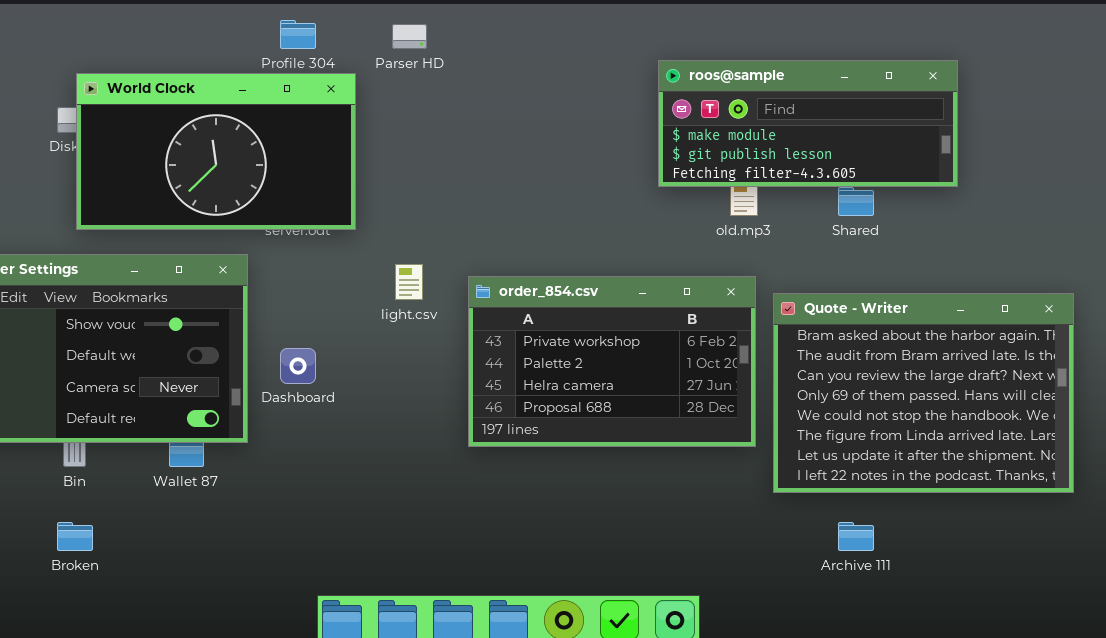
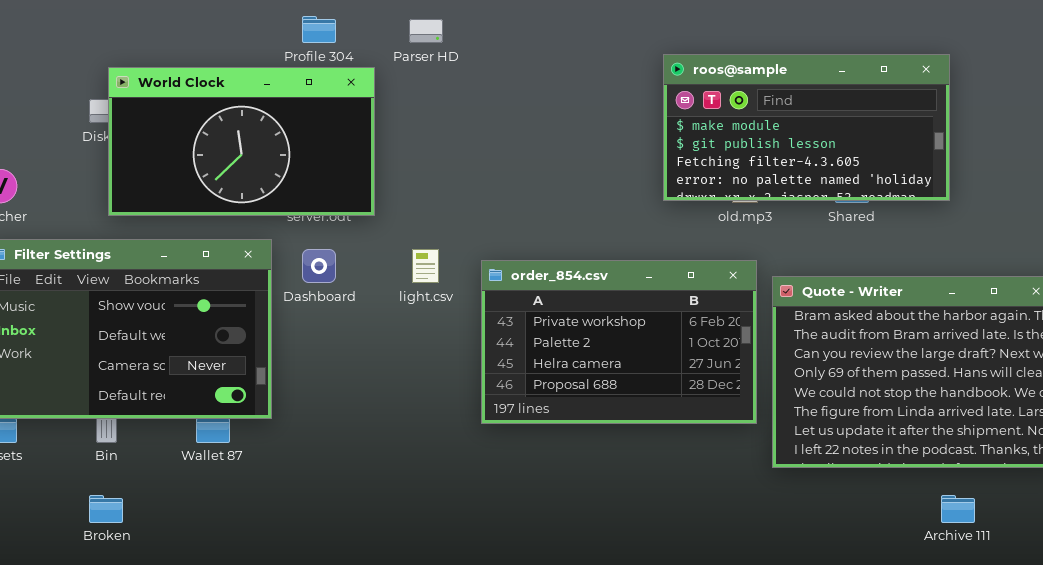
roos@sample: [658,60,958,187] -> [663,54,950,201], resized
Dashboard: [280,348,316,384] -> [302,249,336,283], moved
Archive 111: [838,522,874,551] -> [941,495,975,523], moved

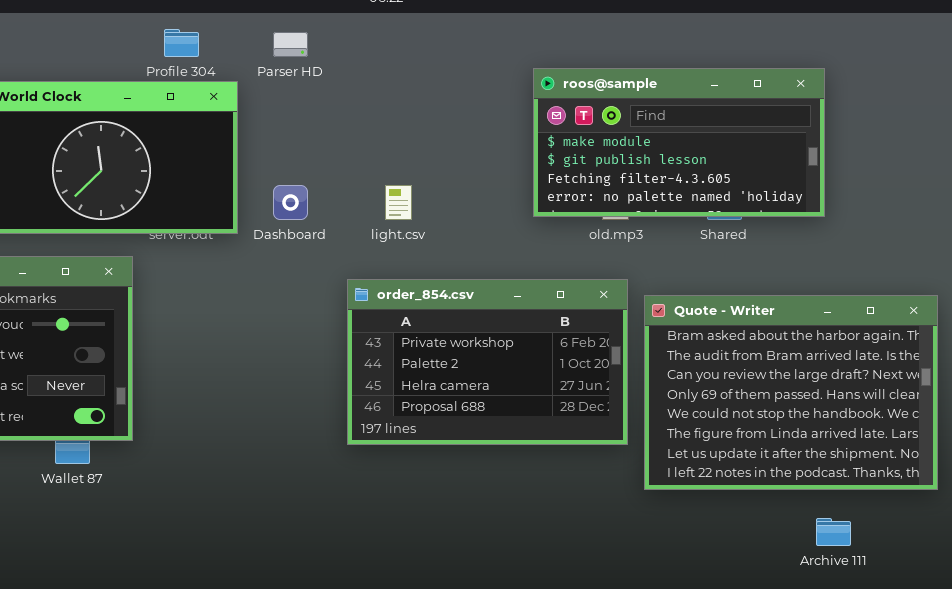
Dashboard: [302,249,336,283] -> [273,185,308,220], moved
light.csv: [412,249,439,283] -> [385,185,412,220], moved

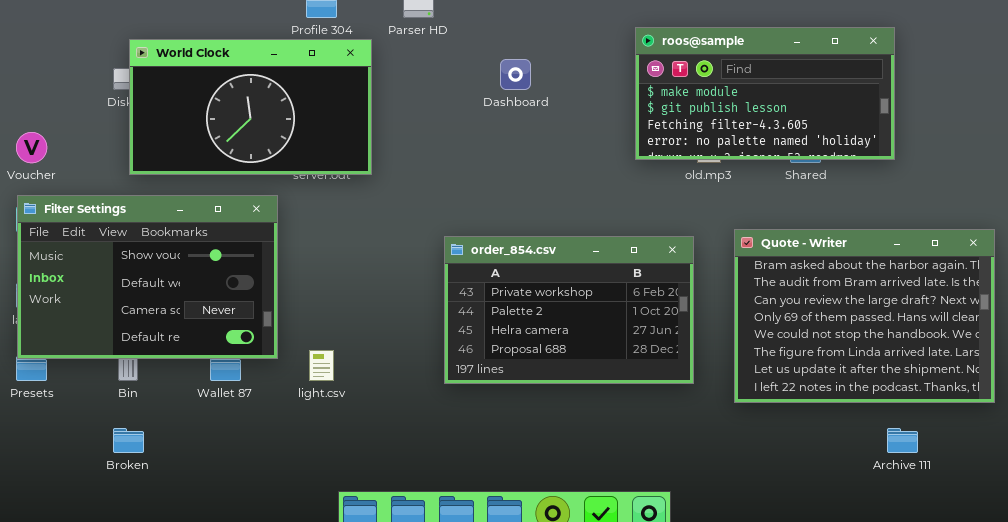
Dashboard: [273,185,308,220] -> [500,59,531,90], moved
light.csv: [385,185,412,220] -> [309,350,334,381], moved
order_854.csv: [347,279,628,445] -> [444,236,694,384], moved

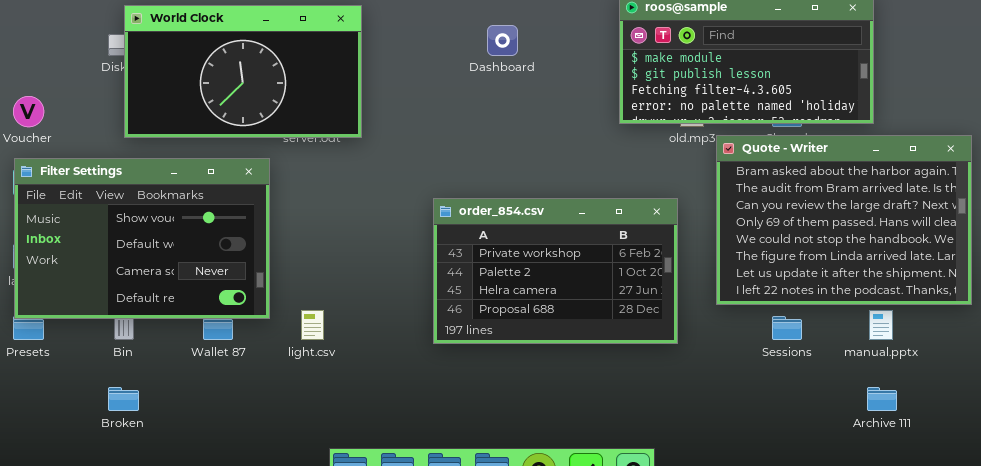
Quote - Writer: [734,229,995,403] -> [716,135,972,305], moved

